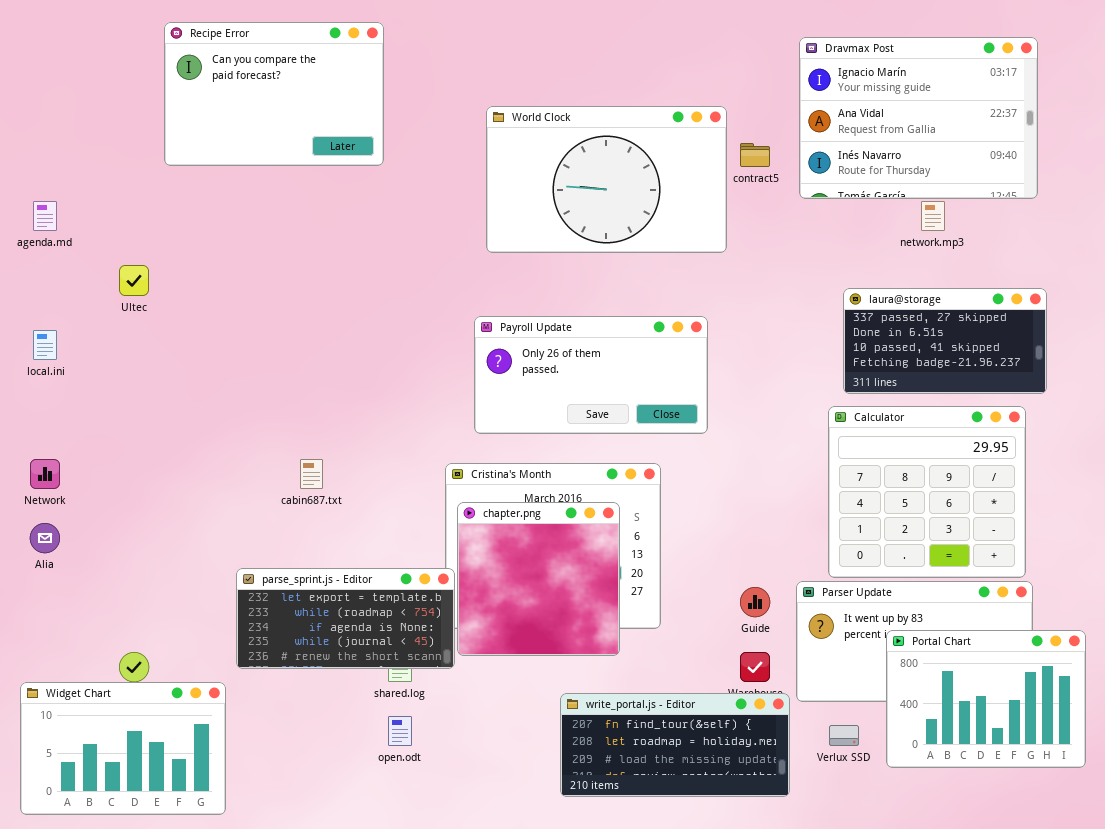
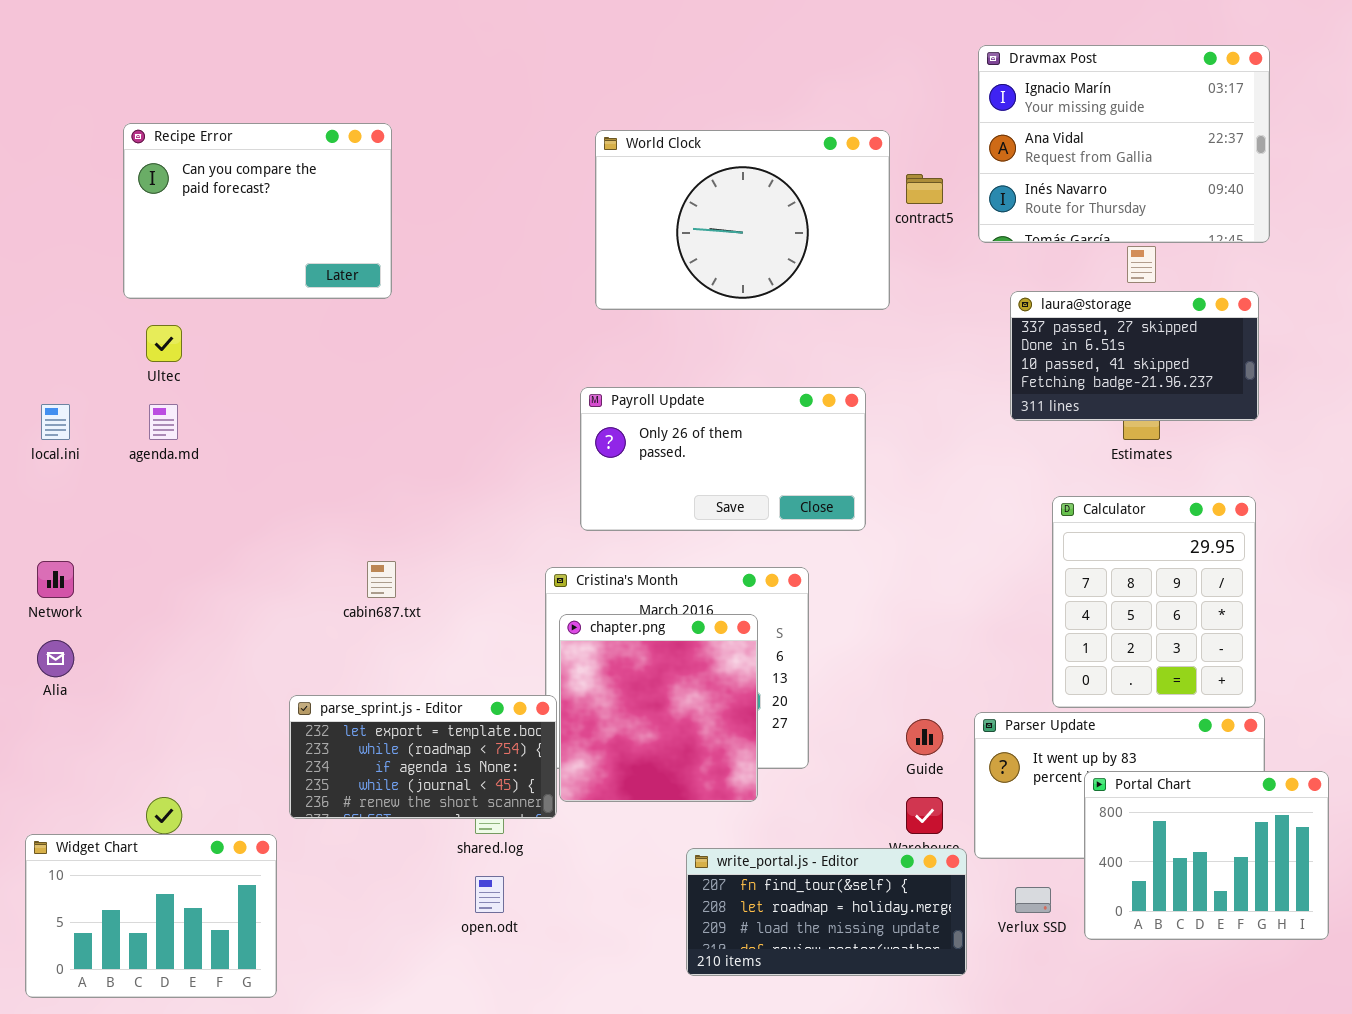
Recipe Error: [164,22,384,166] -> [123,123,392,299], moved
agenda.md: [33,201,57,231] -> [149,404,178,440], moved
laura@storage: [843,288,1047,394] -> [1010,291,1259,421], moved
Calculator: [828,406,1026,578] -> [1052,496,1256,708], resized

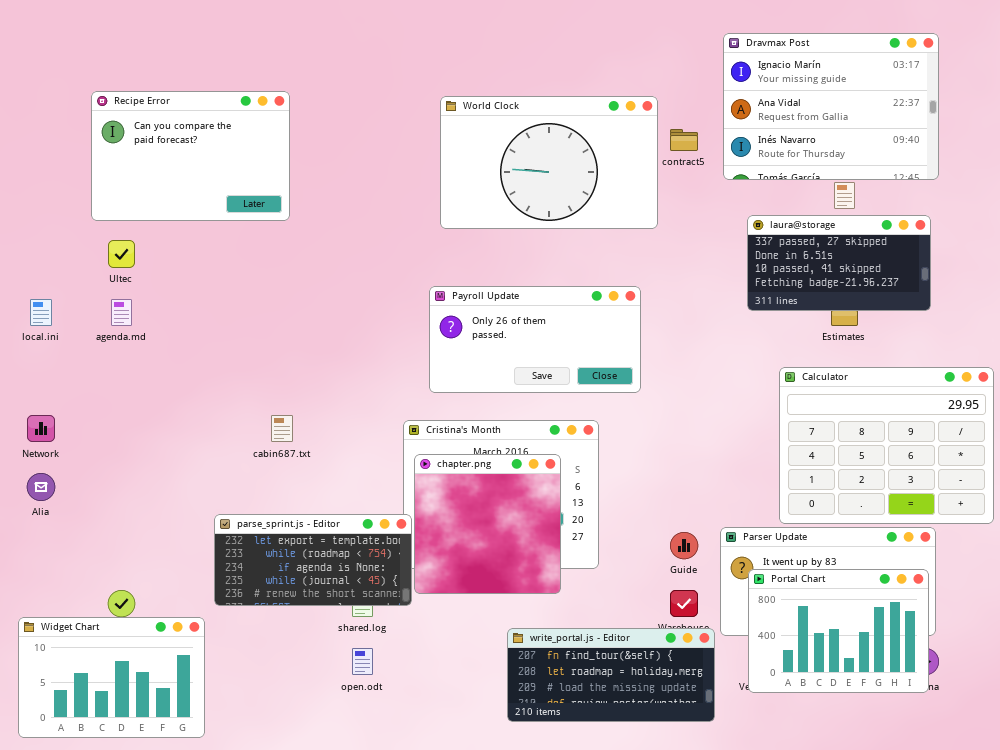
Calculator: [1052,496,1256,708] -> [779,367,994,524], resized
Portal Chart: [1084,771,1329,940] -> [748,569,929,693], moved

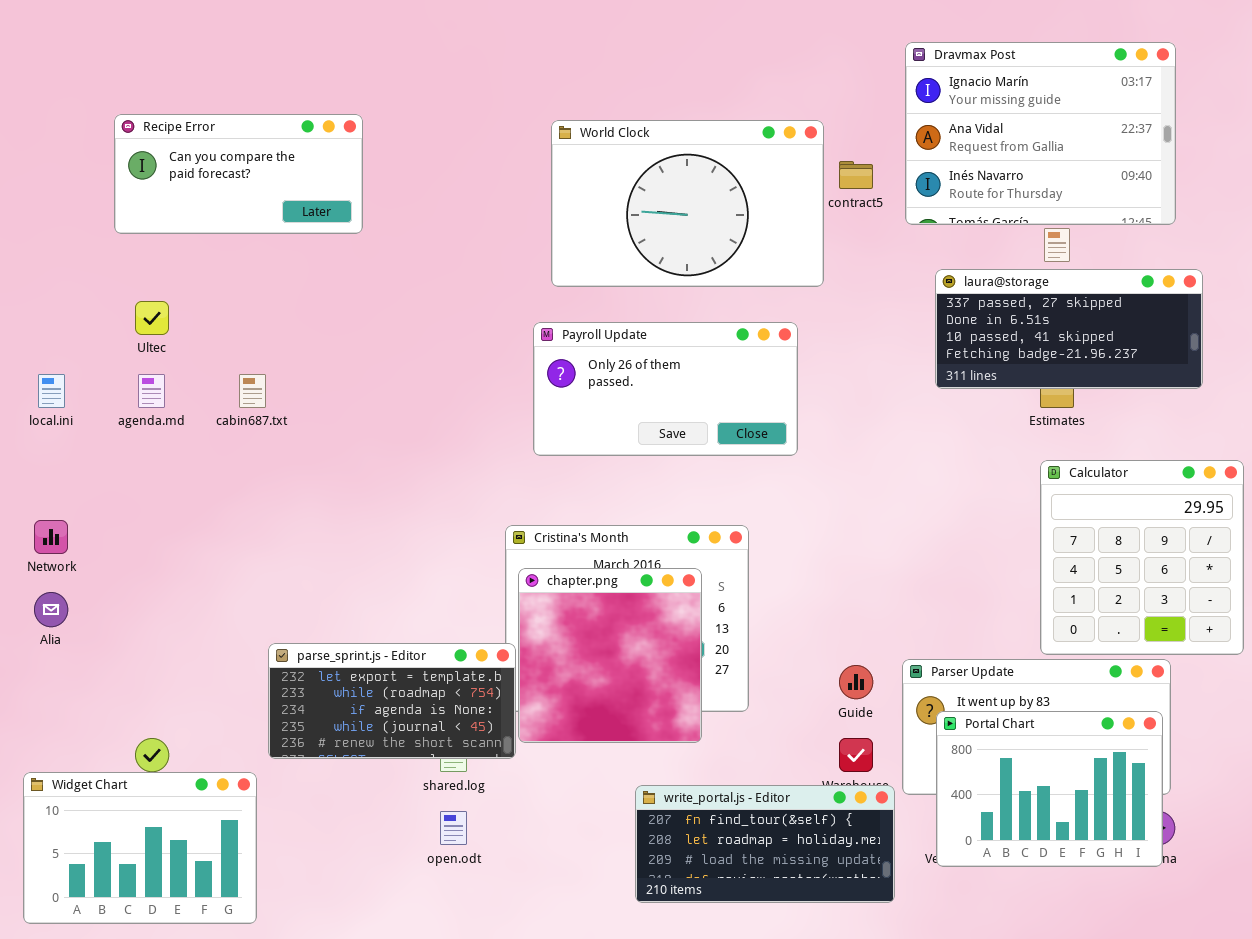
Recipe Error: [91,91,290,221] -> [114,114,363,234], resized
laura@storage: [747,215,931,311] -> [935,269,1203,389], resized
Payroll Update: [429,286,641,393] -> [533,322,798,456], moved
Calculator: [779,367,994,524] -> [1040,460,1244,655], resized
cabin687.txt: [271,415,293,442] -> [239,374,266,408], moved

